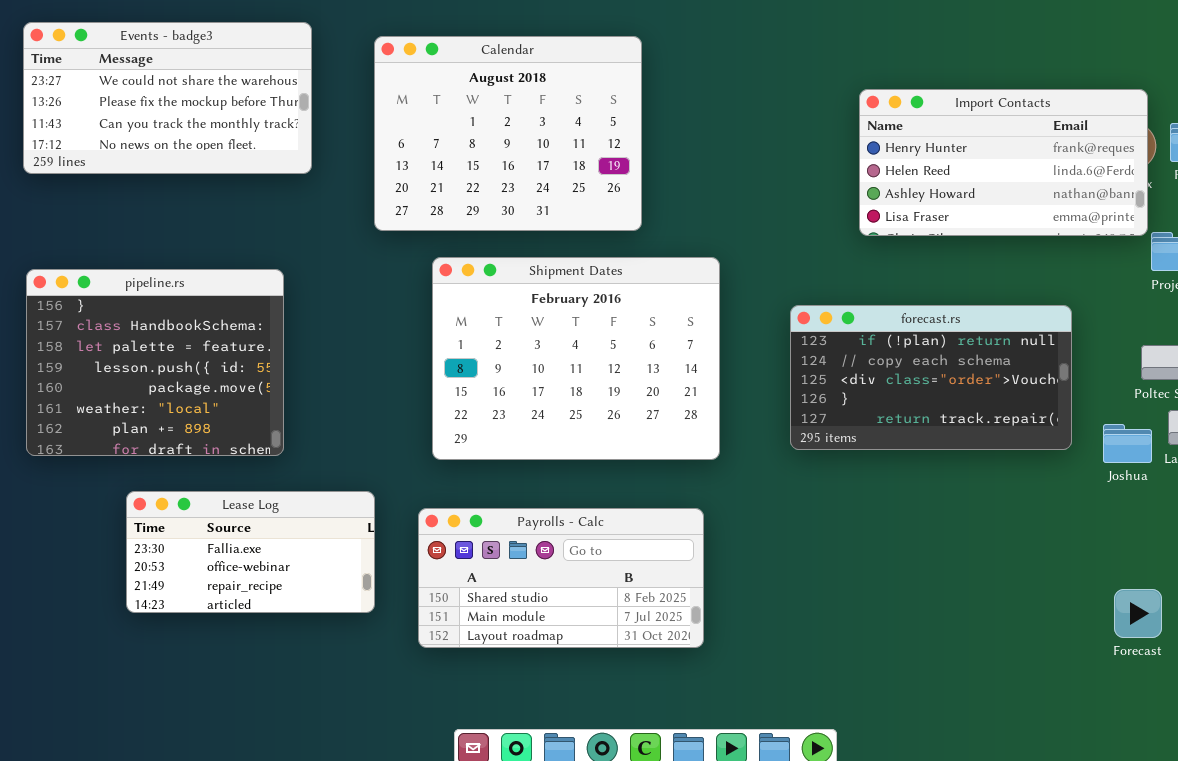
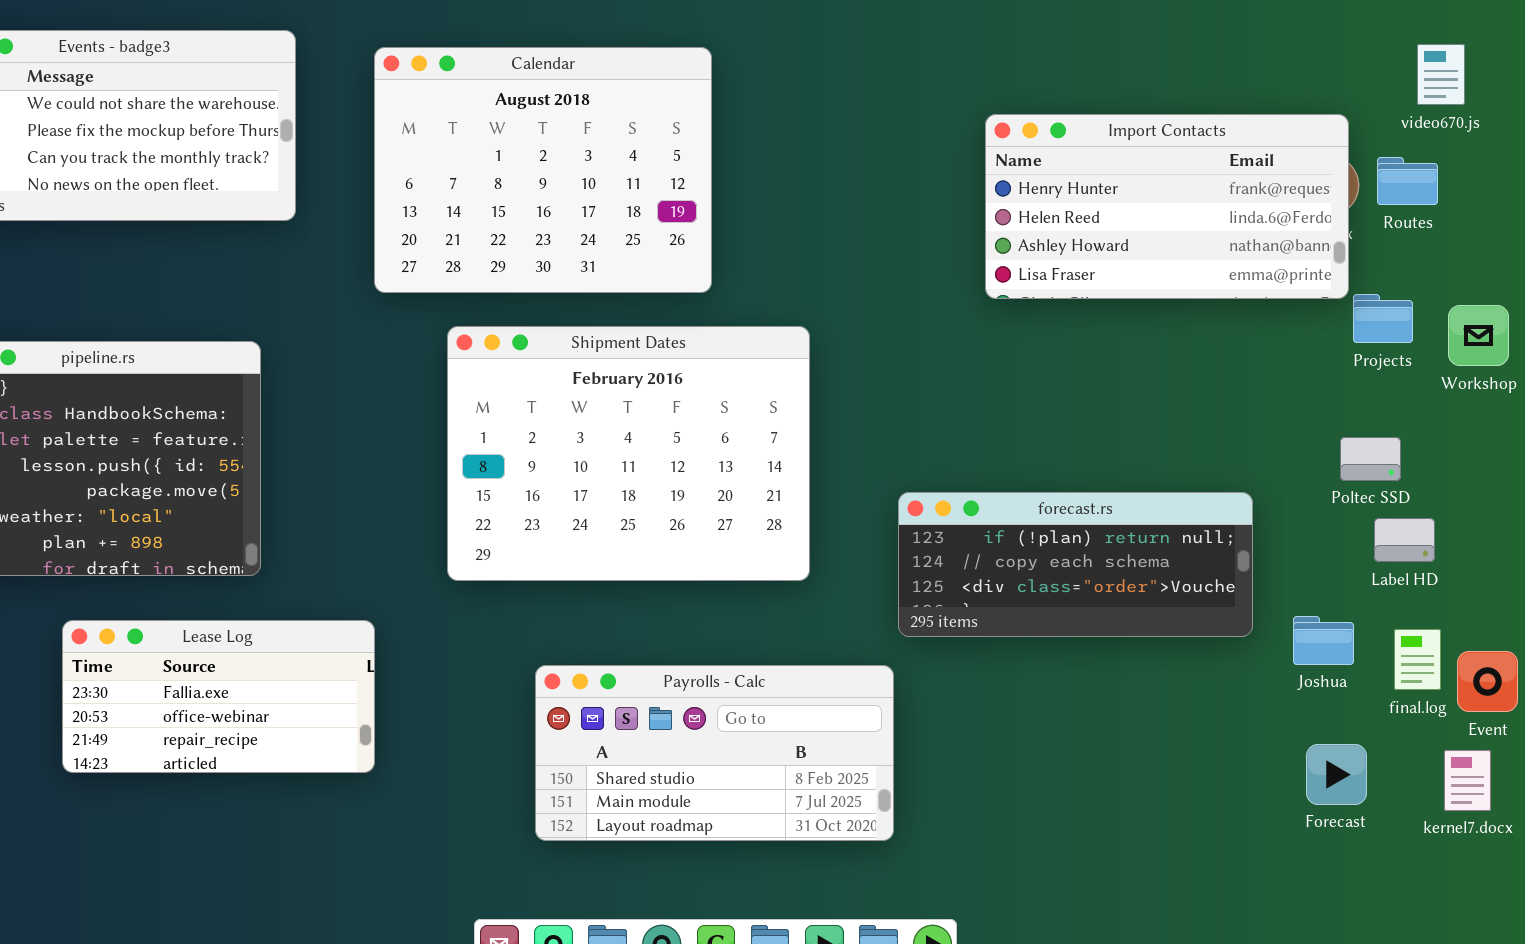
forecast.rs: [790,305,1072,450] -> [898,492,1253,637], moved, resized
Joshua: [1103,424,1152,463] -> [1293,616,1354,665], moved
Payrolls - Calc: [418,508,704,648] -> [535,665,894,841], moved

